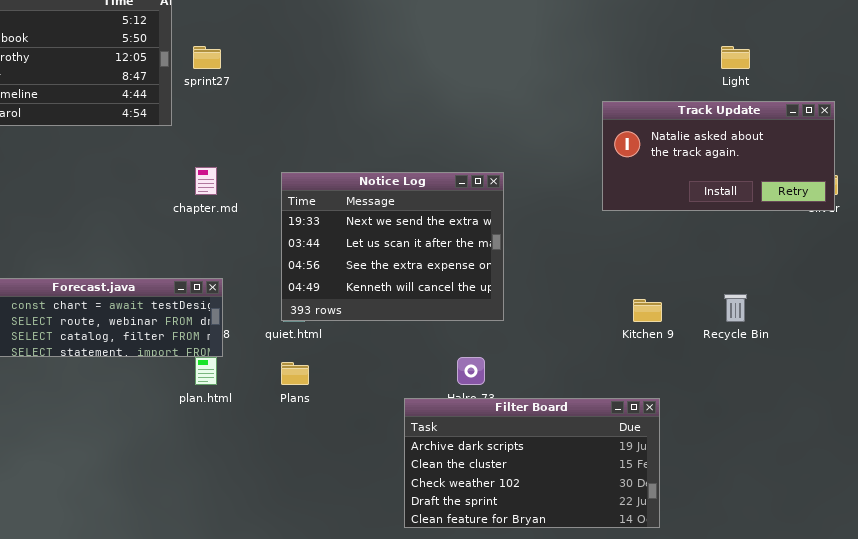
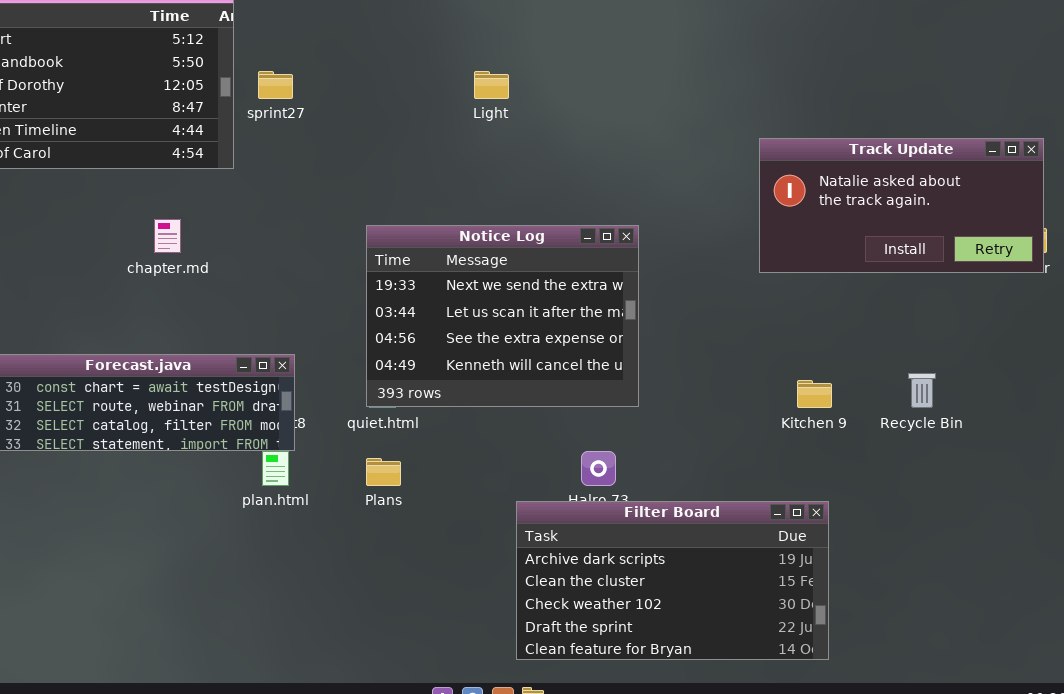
Light: [721,46,750,69] -> [474,71,509,99], moved
chapter.md: [195,167,217,195] -> [154,219,181,253], moved

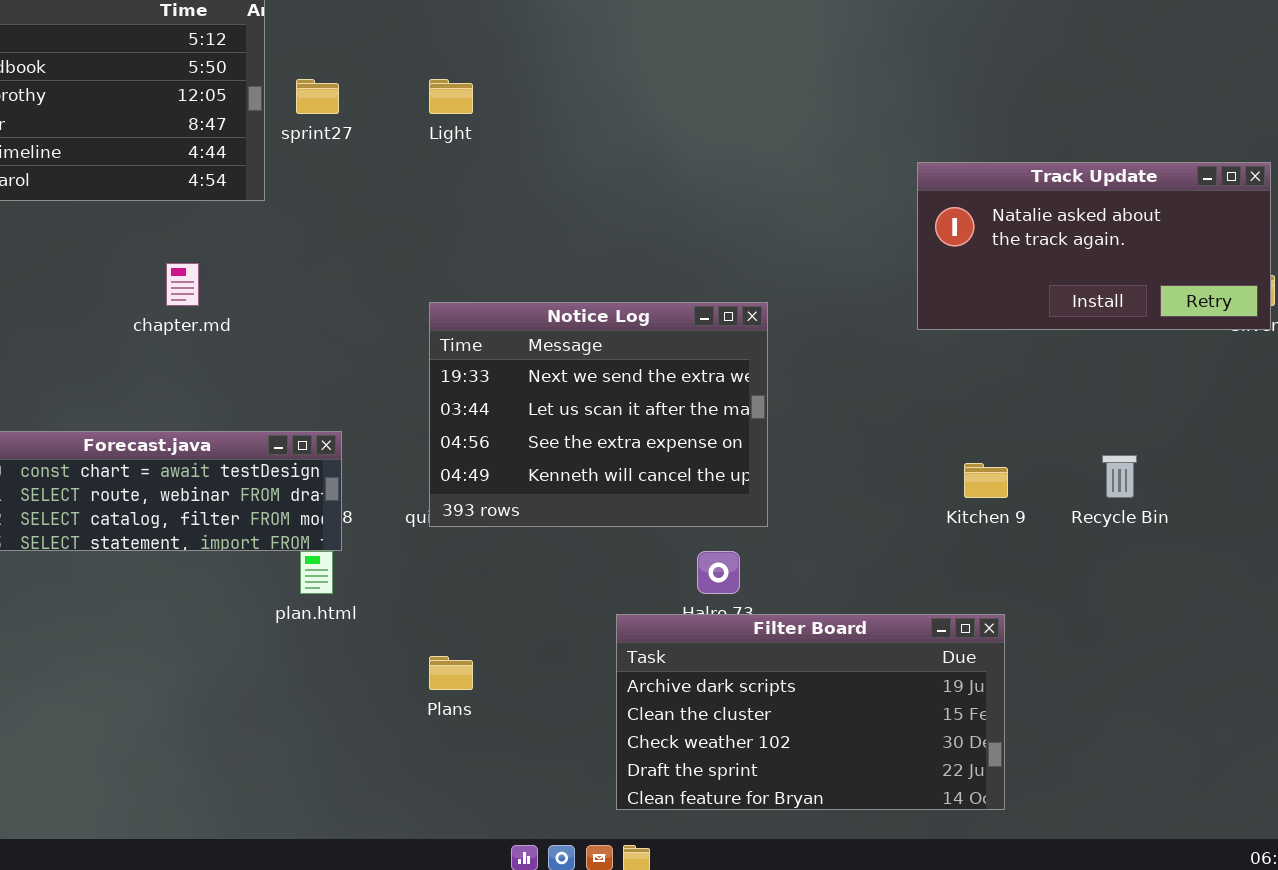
Light: [474,71,509,99] -> [429,79,473,114], moved
Notice Log: [366,225,639,407] -> [429,302,768,527], moved
Plans: [366,458,401,486] -> [429,656,473,690], moved

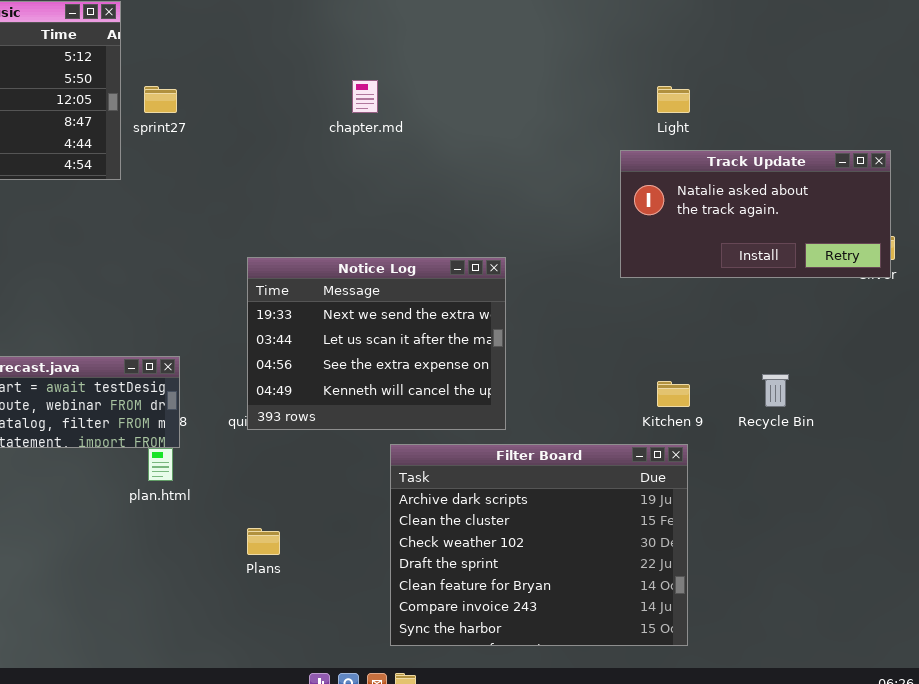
Light: [429,79,473,114] -> [657,86,690,113], moved
chapter.md: [166,263,199,306] -> [352,80,378,113], moved
Filter Board: [616,614,1005,810] -> [390,444,688,646], resized

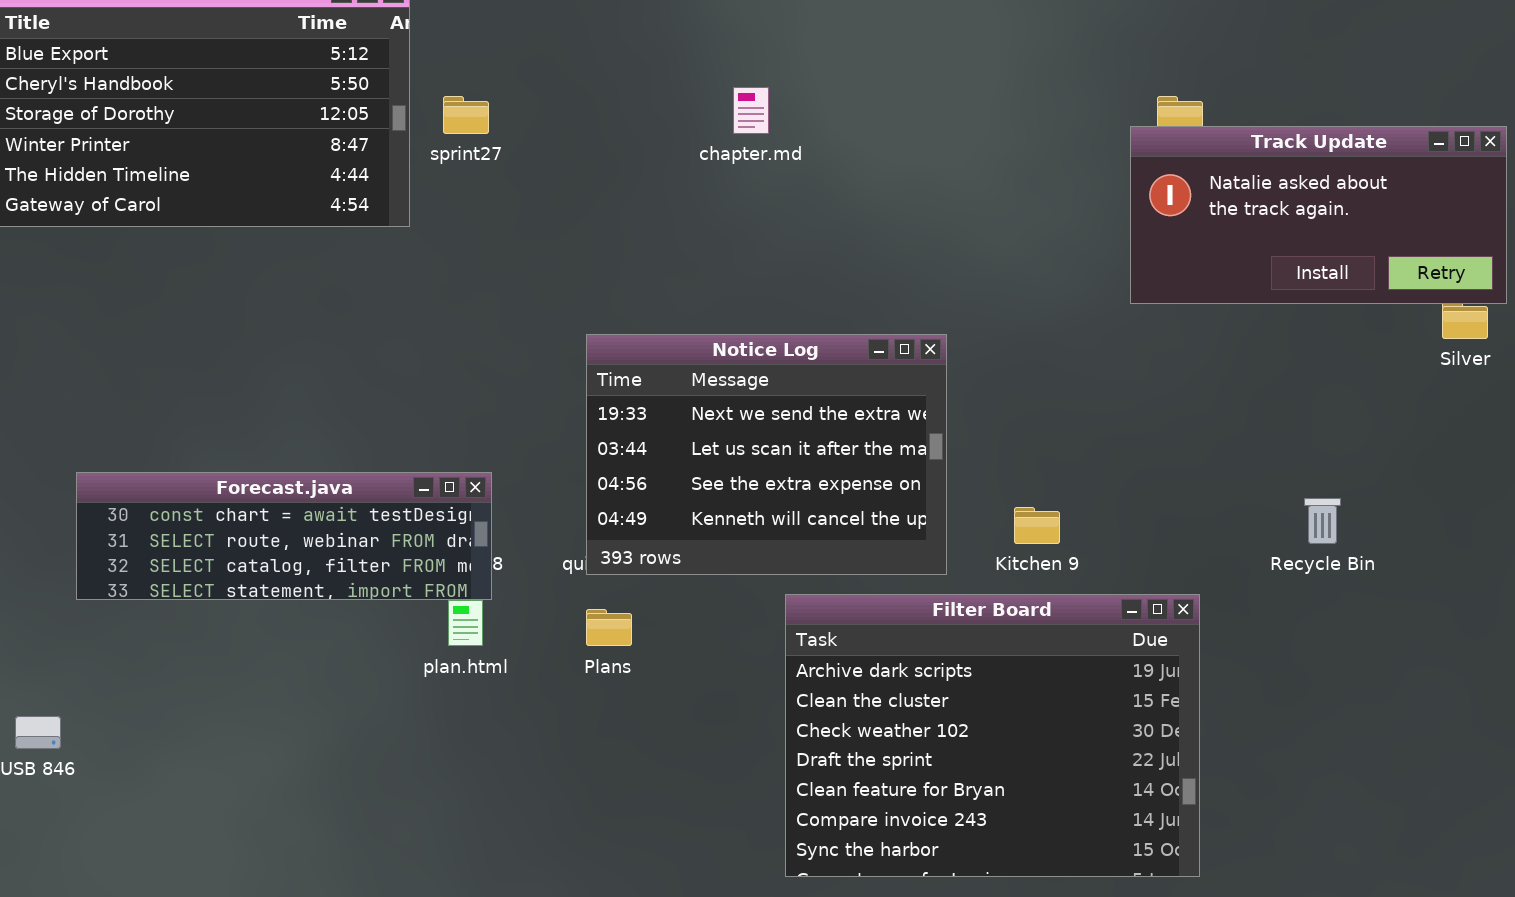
Track Update: [620,150,891,278] -> [1130,126,1507,304], moved
Kitchen 9: [657,381,690,407] -> [1014,507,1060,544], moved
Plans: [247,528,280,555] -> [586,609,632,646], moved

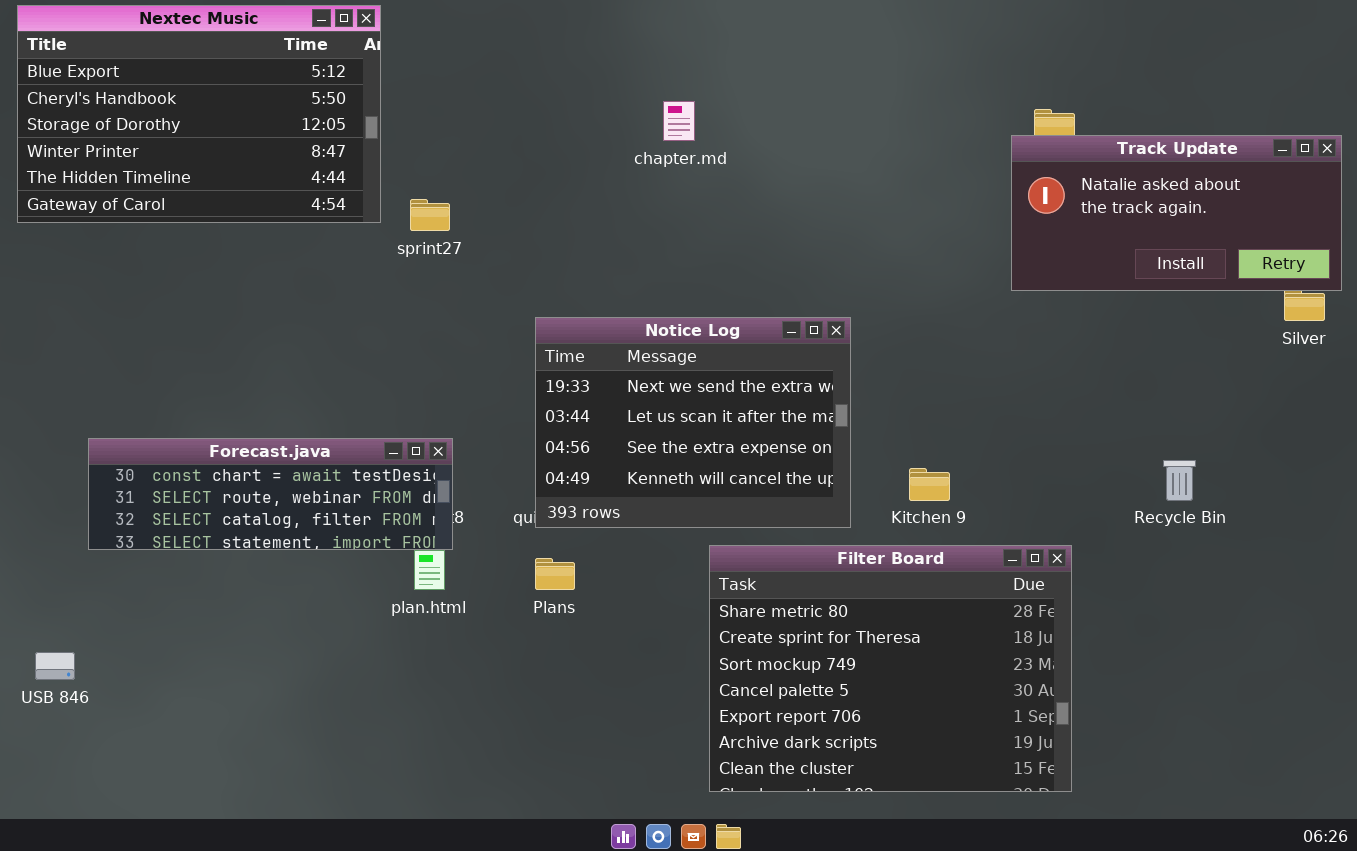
sprint27: [443,96,489,134] -> [410,199,450,231], moved
Filter Board: [785,594,1200,877] -> [709,545,1072,792], scrolled up 5 rows

